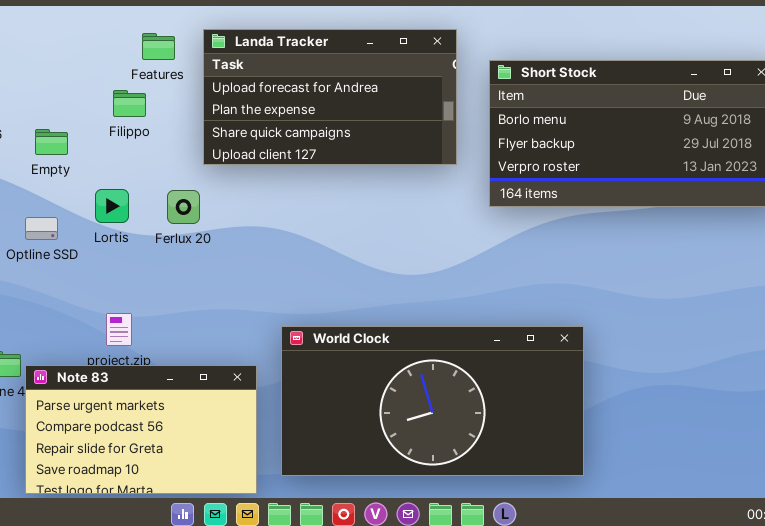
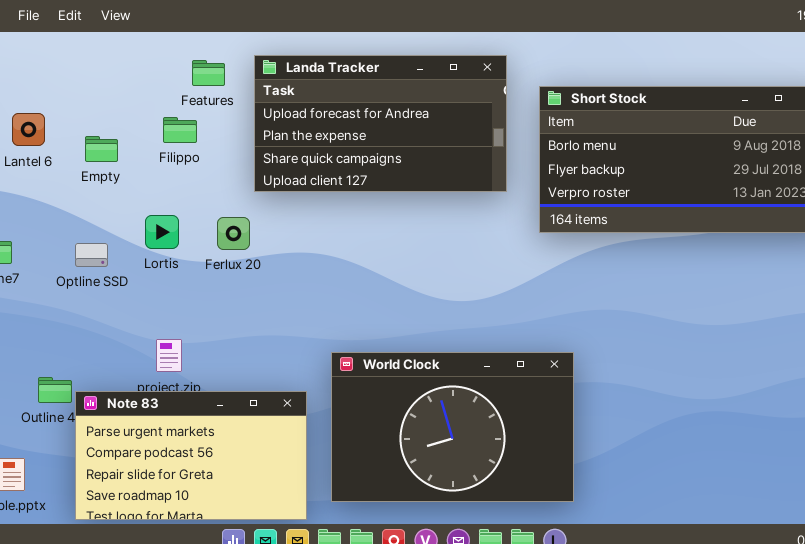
Empty: [35,129,68,155] -> [85,136,118,162], moved
World Clock: [281,326,584,476] -> [331,352,574,502], resized

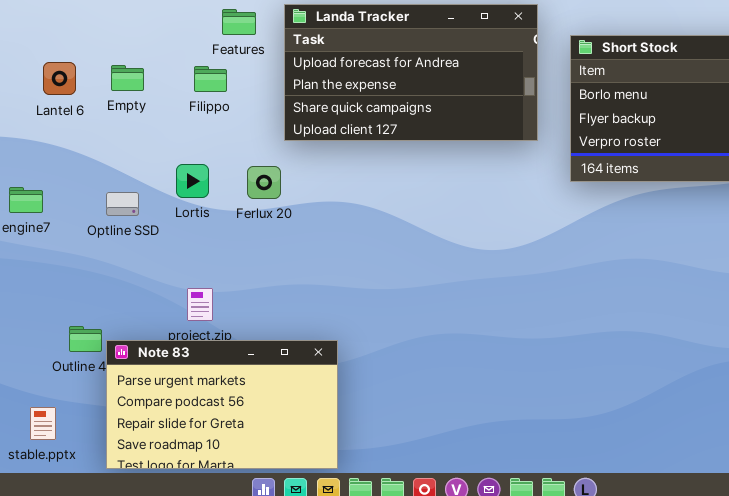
Empty: [85,136,118,162] -> [111,65,144,91], moved
World Clock: [331,352,574,502] -> none, closed

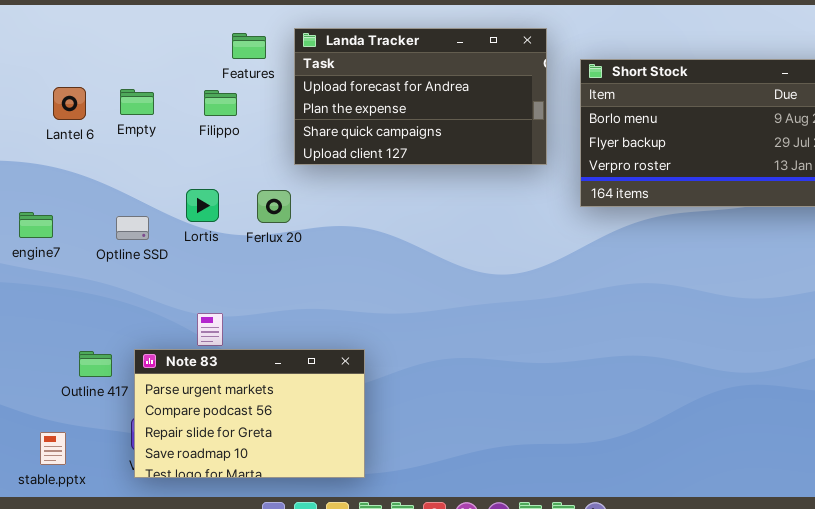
Note 83: [106,340,338,469] -> [134,349,365,478], moved

